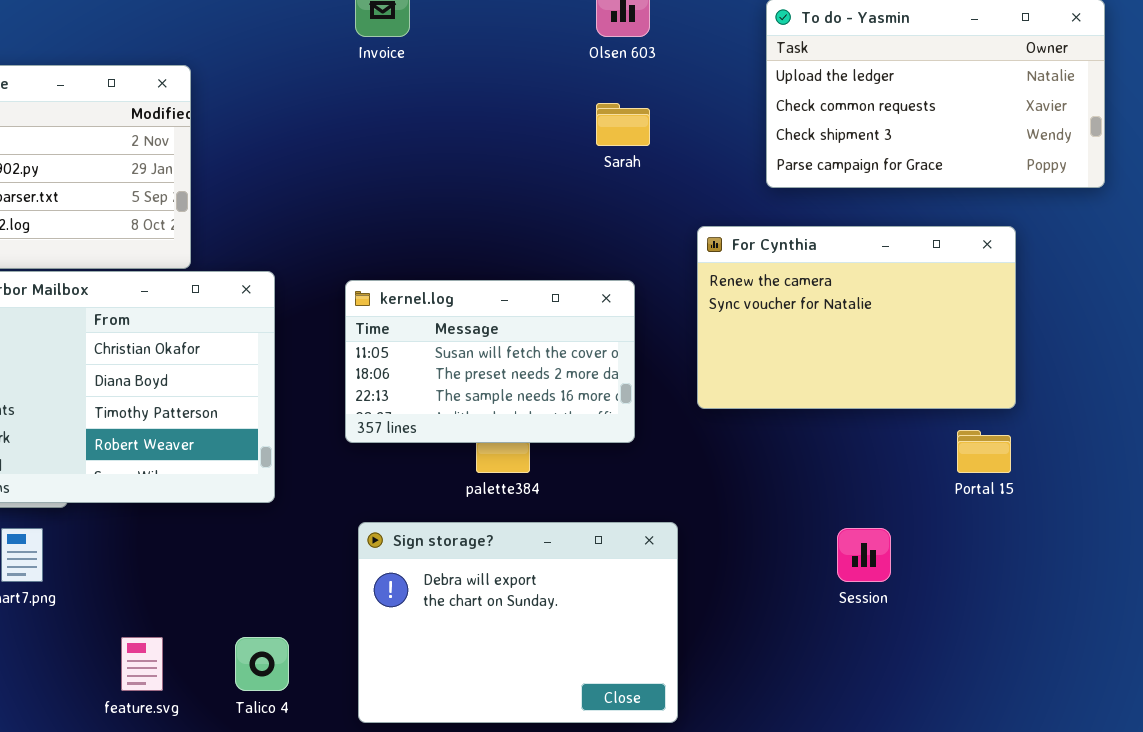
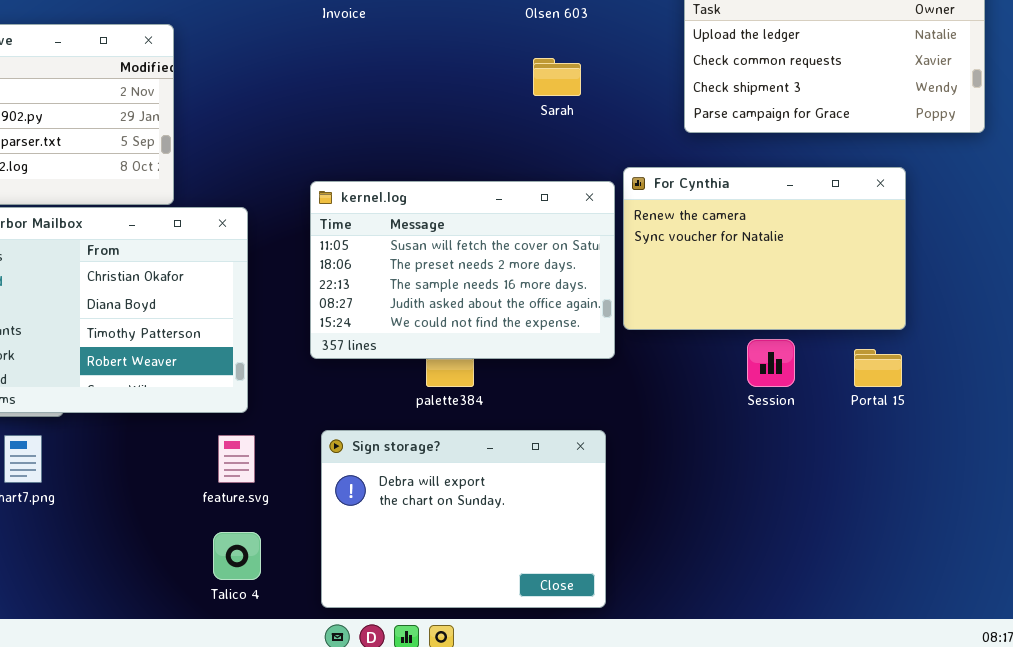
kernel.log: [345,280,635,443] -> [310,181,615,359], resized
Session: [837,528,891,582] -> [747,339,795,387], moved
feature.svg: [121,637,163,691] -> [218,435,255,483], moved

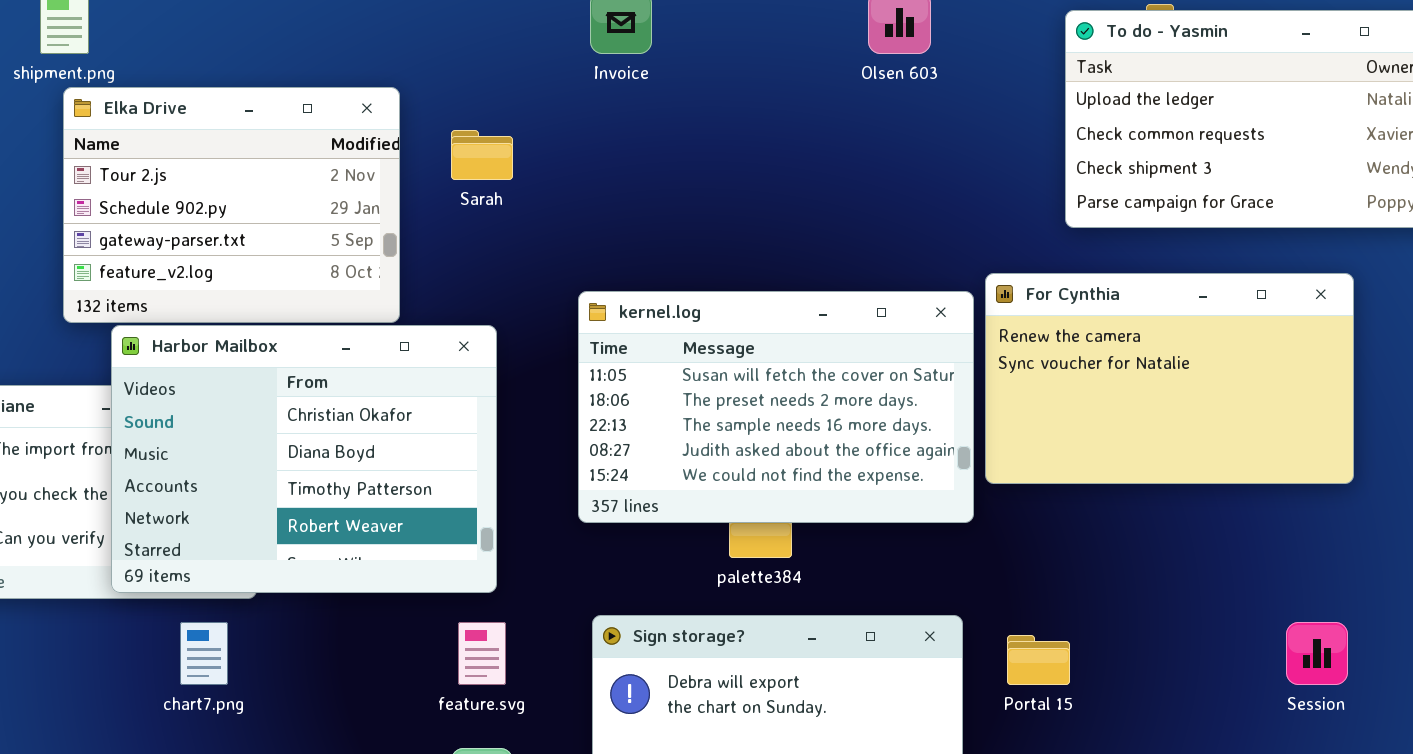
Sarah: [533,58,581,96] -> [451,130,513,180], moved
Session: [747,339,795,387] -> [1286,622,1348,685], moved
Portal 15: [854,349,902,387] -> [1007,635,1070,685], moved

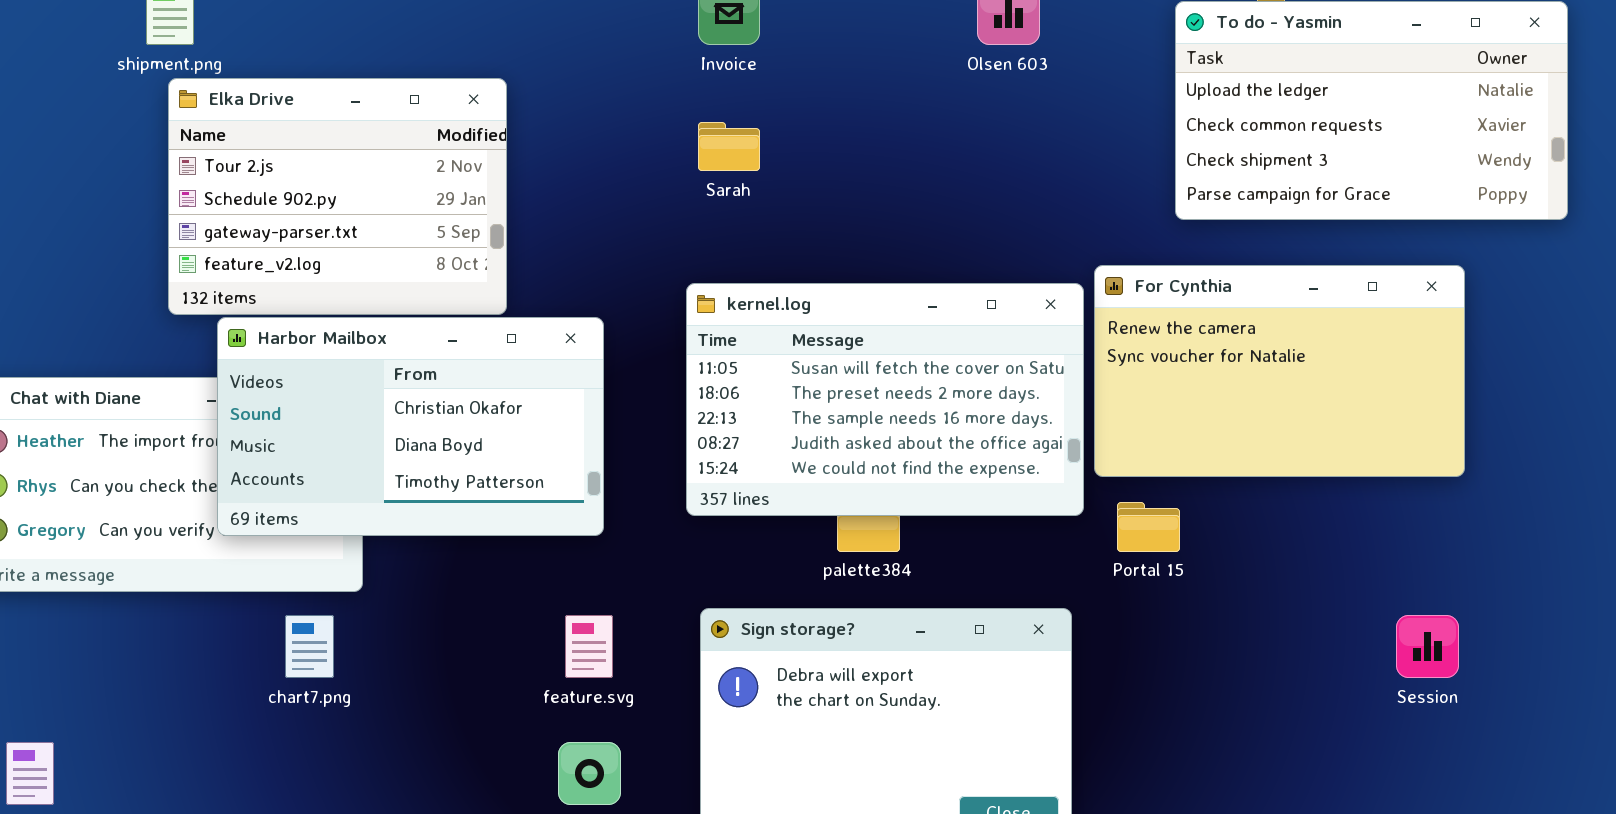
Sarah: [451,130,513,180] -> [698,122,760,171], moved
Harbor Mailbox: [111,325,497,593] -> [217,317,604,536], resized
Portal 15: [1007,635,1070,685] -> [1117,502,1180,552], moved

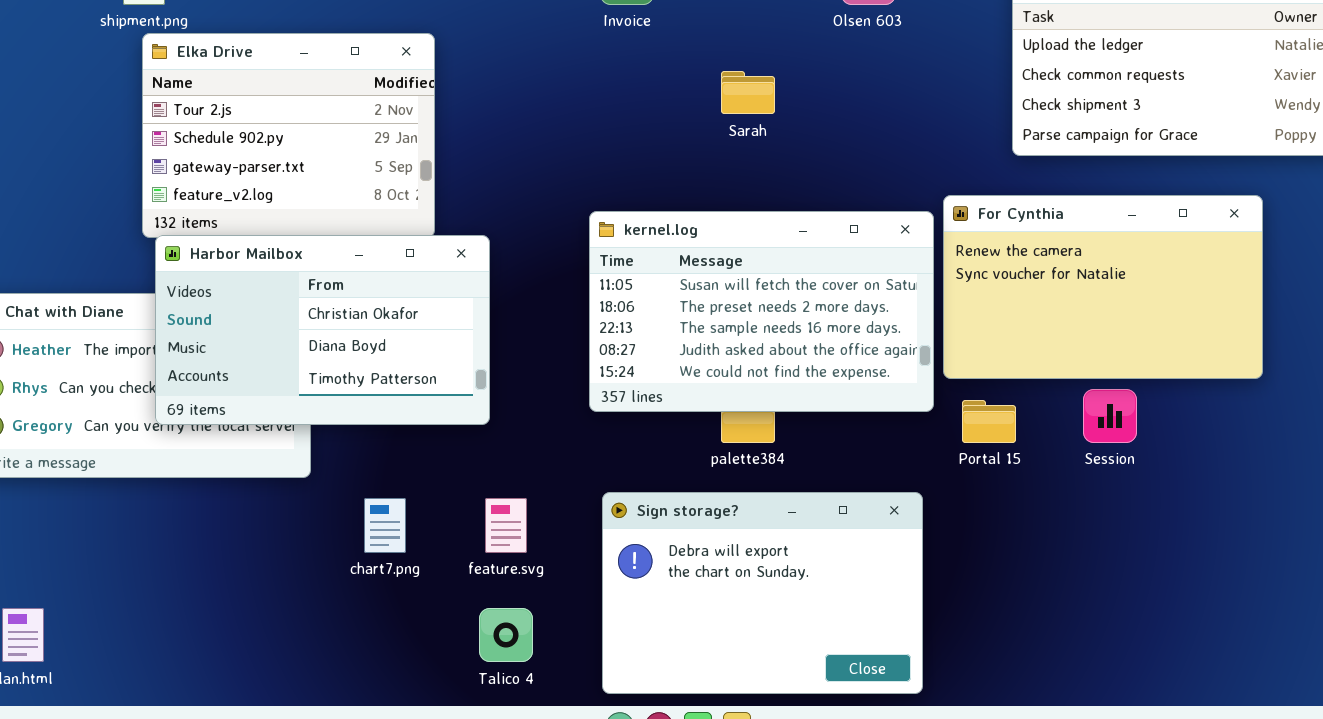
Sarah: [698,122,760,171] -> [721,71,775,114], moved
Harbor Mailbox: [217,317,604,536] -> [155,235,490,425], moved
chart7.png: [285,615,334,678] -> [364,498,406,553], moved
Session: [1396,615,1459,678] -> [1083,389,1137,443], moved

